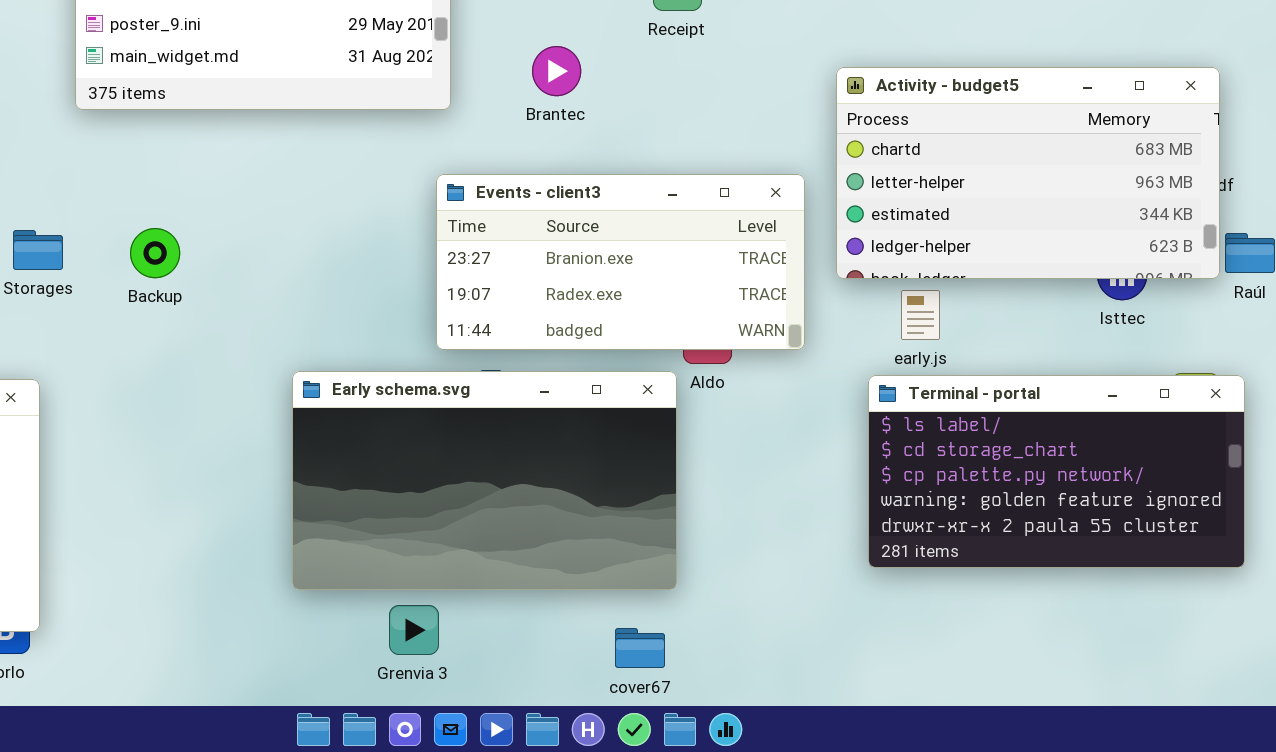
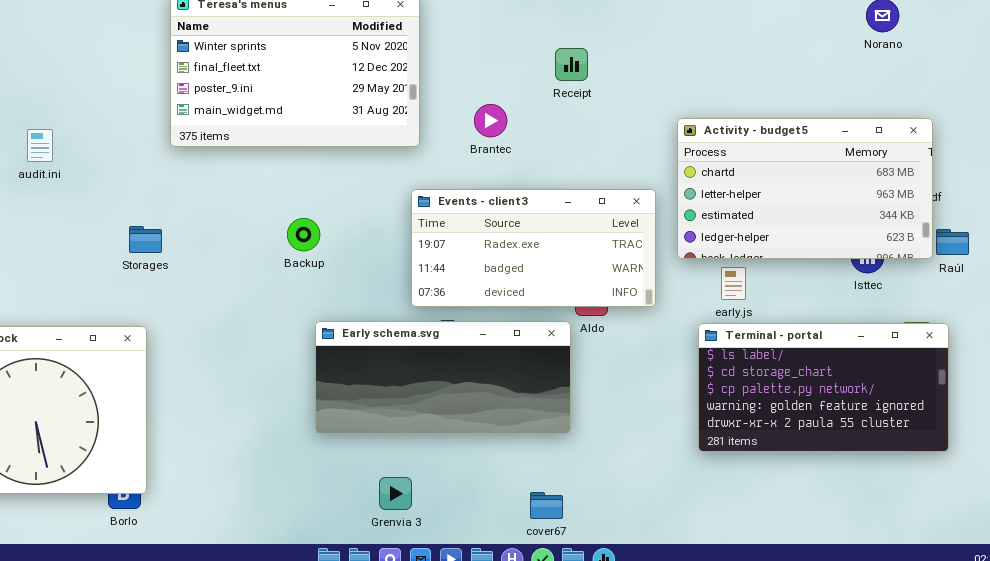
Events - client3: [436,174,805,350] -> [411,189,656,307], scrolled down 1 row
Backup: [130,228,180,278] -> [287,218,320,251], moved
Early schema.svg: [292,371,677,590] -> [315,321,571,434], resized

